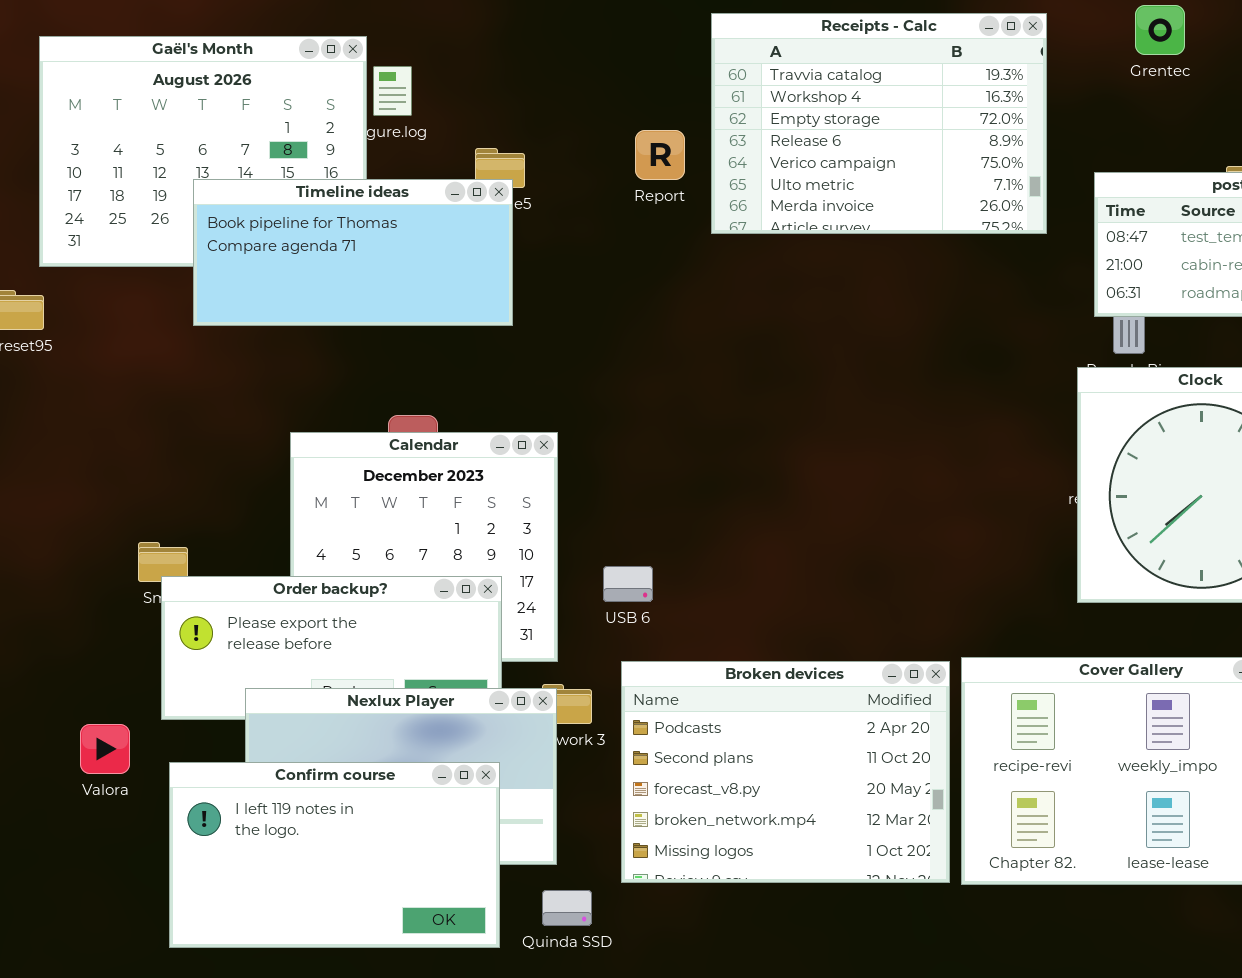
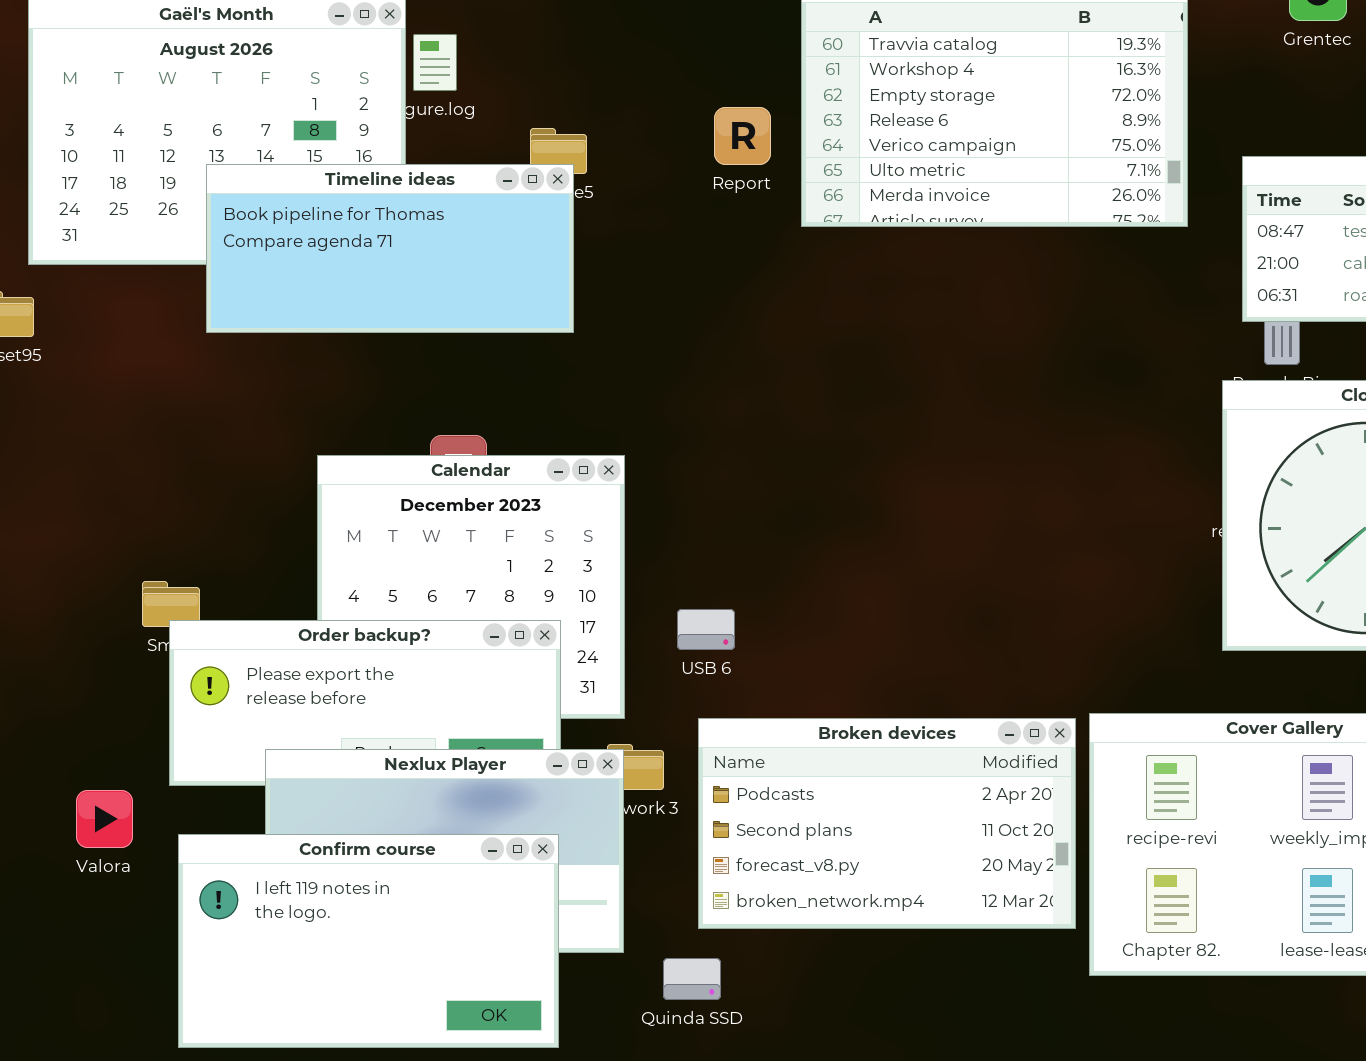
Broken devices: [621,661,950,883] -> [698,718,1076,929], resized
Quinda SSD: [542,890,592,926] -> [663,958,721,1000], moved

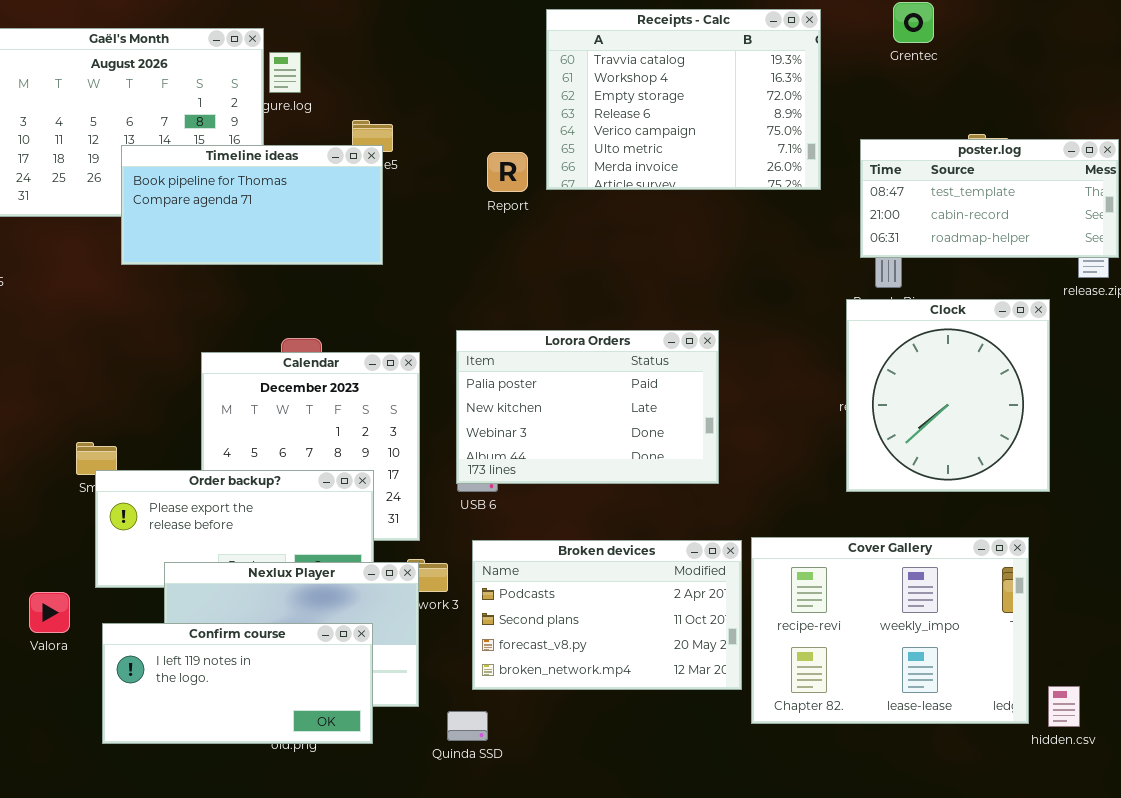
Report: [714,107,771,165] -> [487,152,528,192], moved
Lorora Orders: none -> [456,330,719,484], opened
Confirm course: [178,834,559,1048] -> [102,623,373,744], resized

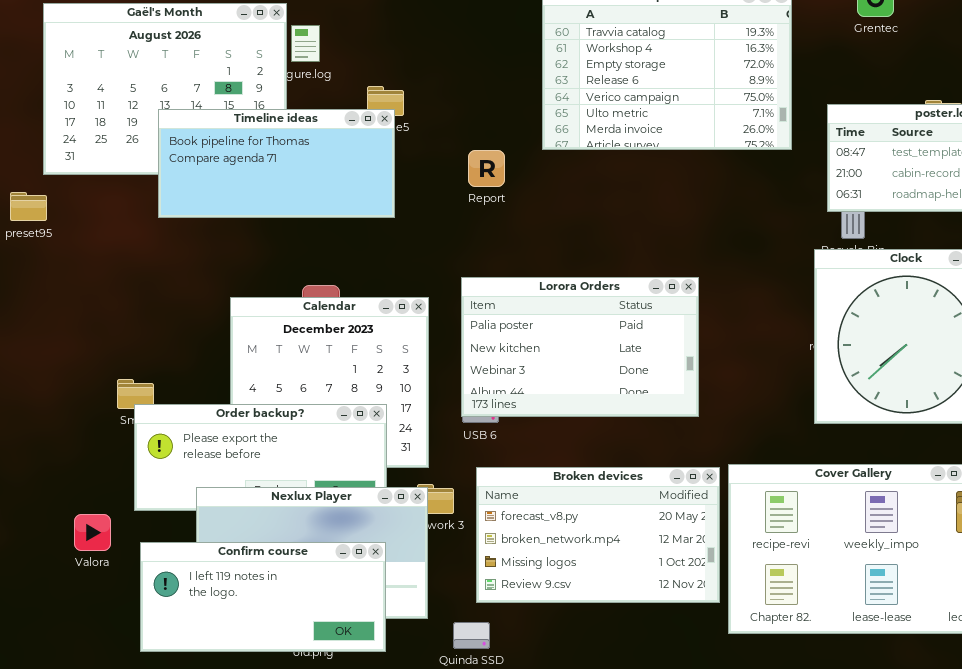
Report: [487,152,528,192] -> [468,150,505,187], moved
Broken devices: [472,540,742,690] -> [476,467,720,603], scrolled down 2 rows

